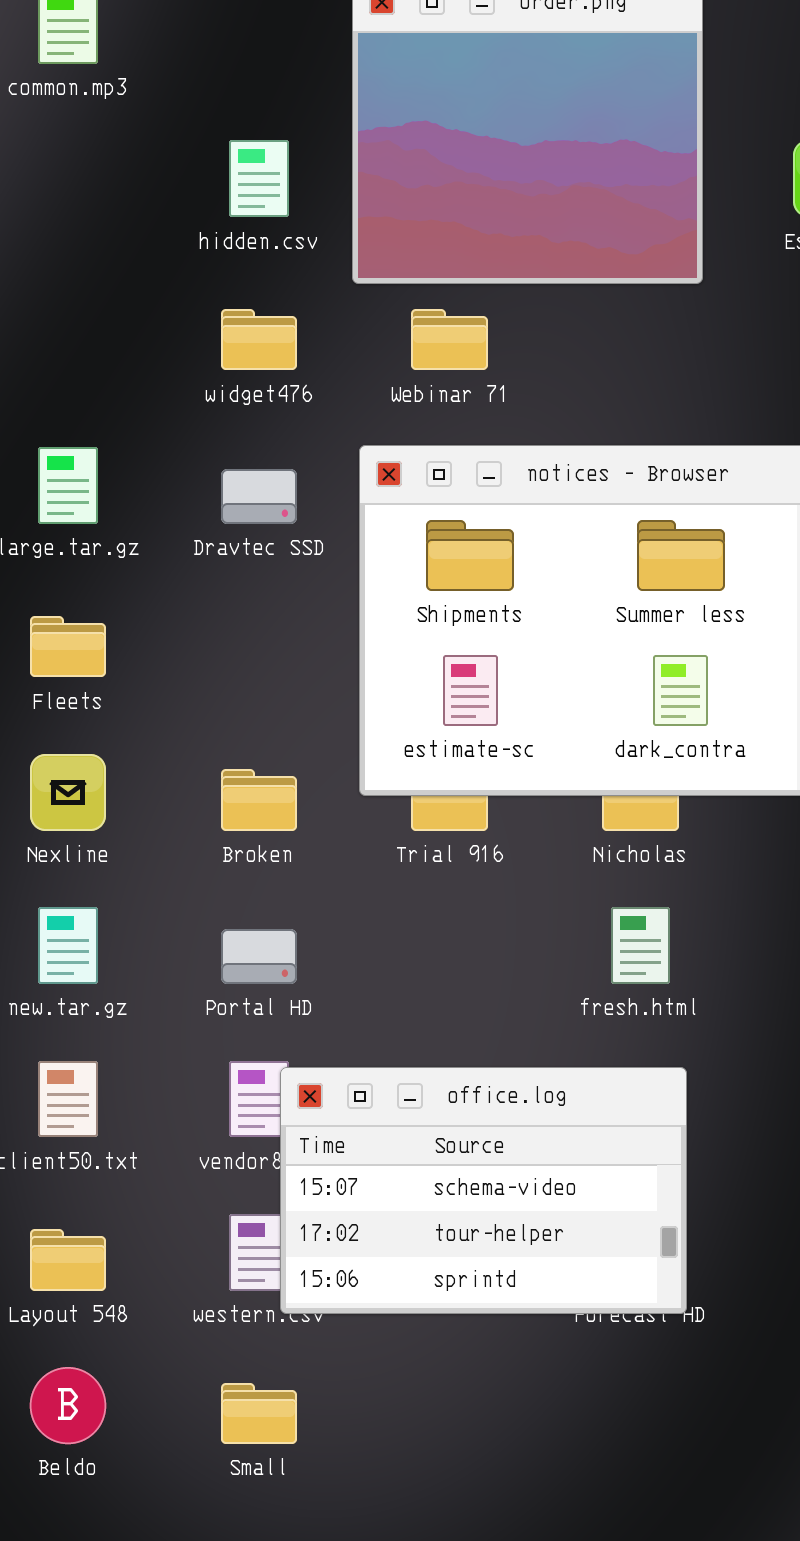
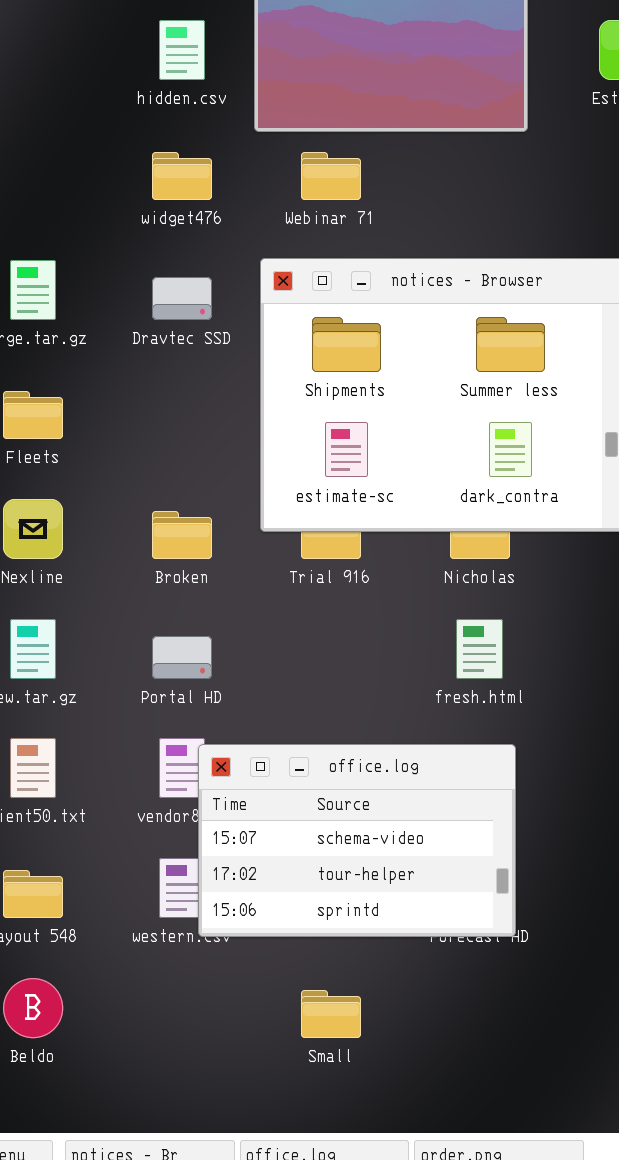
Small: [221,1383,297,1444] -> [301,990,361,1038], moved

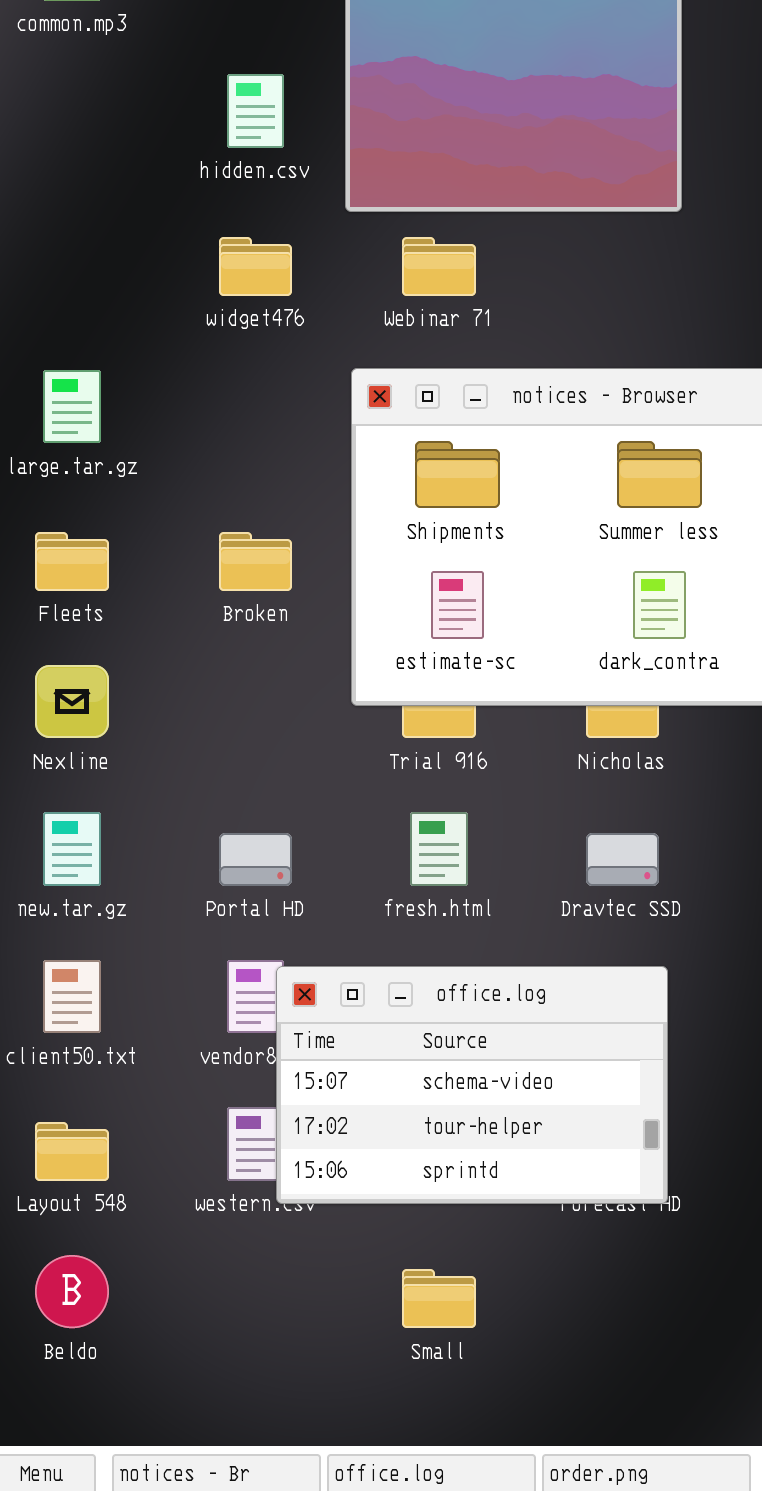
Dravtec SSD: [152,277,212,320] -> [586,833,659,886], moved
Broken: [152,511,212,559] -> [219,532,292,591], moved
fresh.html: [456,619,503,679] -> [410,812,468,886], moved

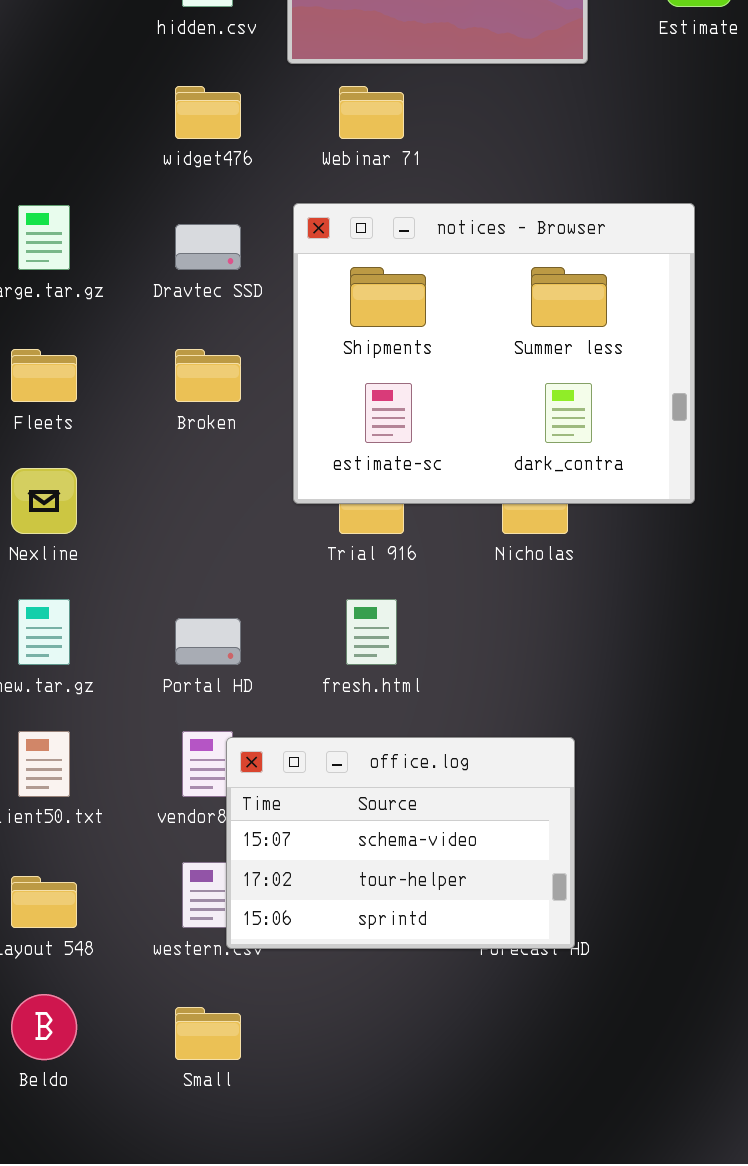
Dravtec SSD: [586,833,659,886] -> [175,224,241,270], moved
Small: [402,1269,476,1328] -> [175,1007,241,1060], moved

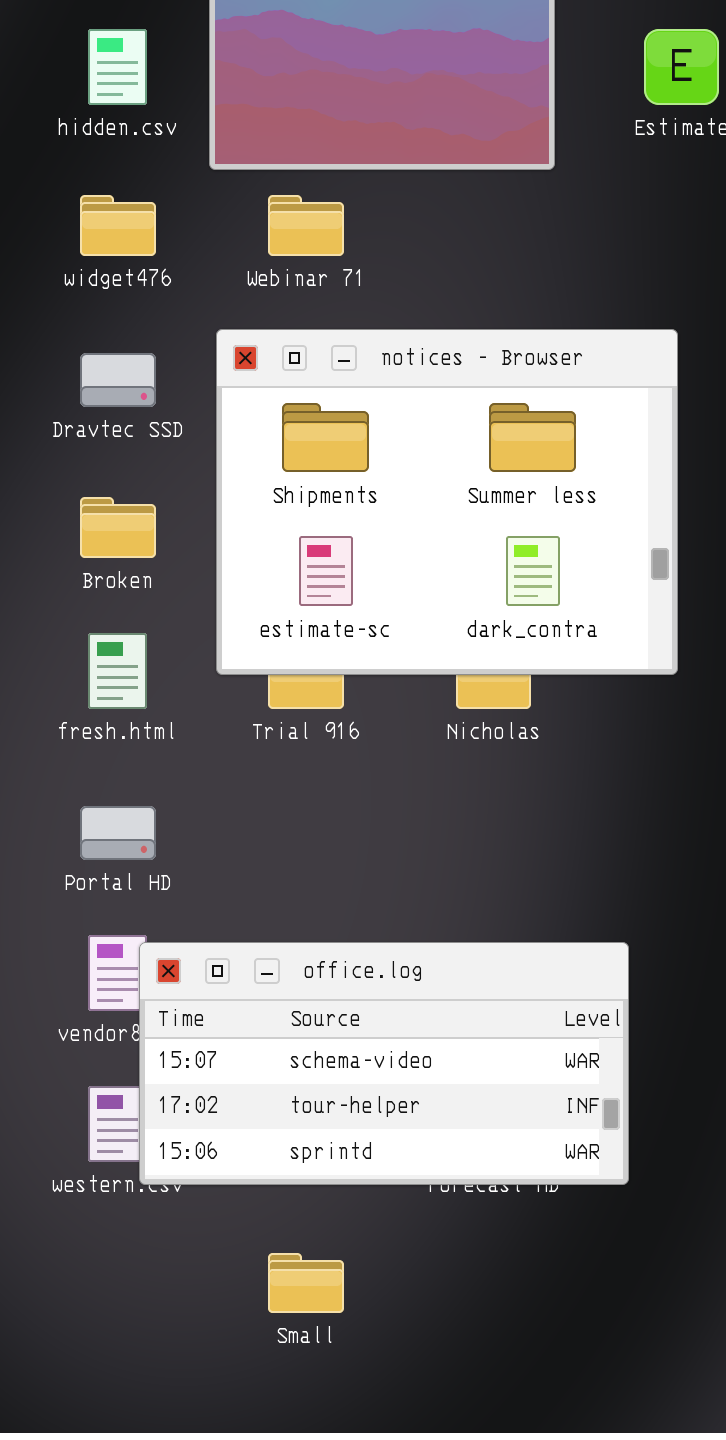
fresh.html: [346,599,397,665] -> [88,633,147,709], moved
office.log: [226,737,575,949] -> [139,942,629,1185], resized
Small: [175,1007,241,1060] -> [268,1253,344,1313], moved

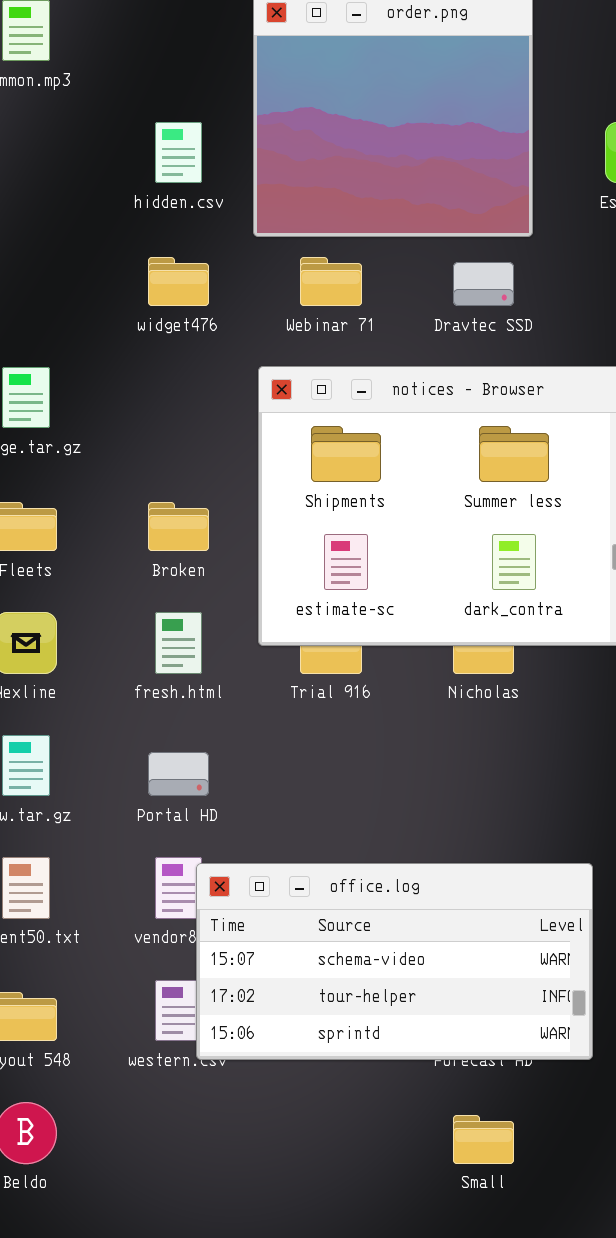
Dravtec SSD: [80,353,156,407] -> [453,262,514,306], moved
Small: [268,1253,344,1313] -> [453,1115,514,1164], moved

